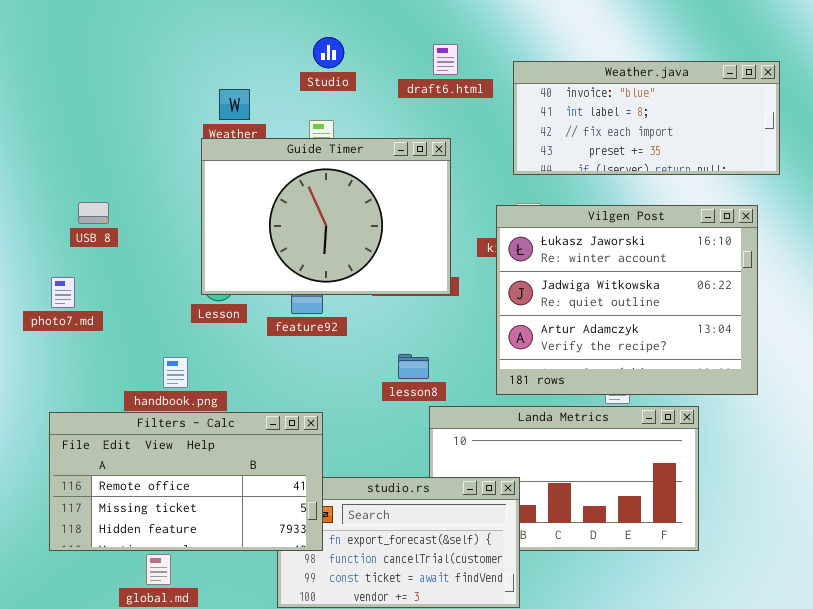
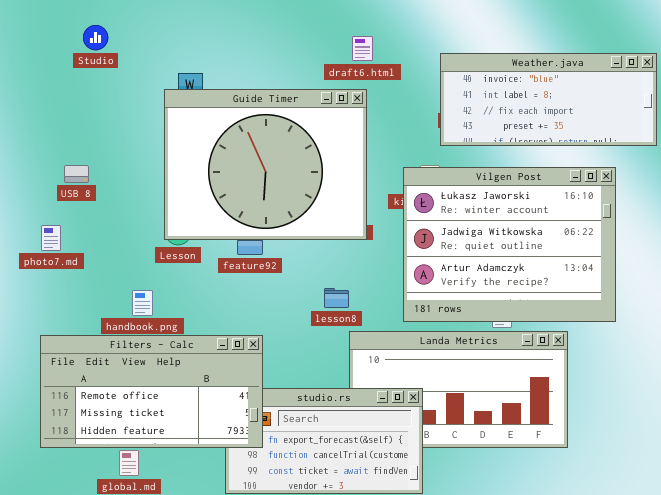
Studio: [313,37,344,68] -> [83,25,108,50], moved
Weather.java: [513,61,780,175] -> [440,53,657,146], moved
Guide Timer: [201,138,451,295] -> [164,89,367,240], resized

